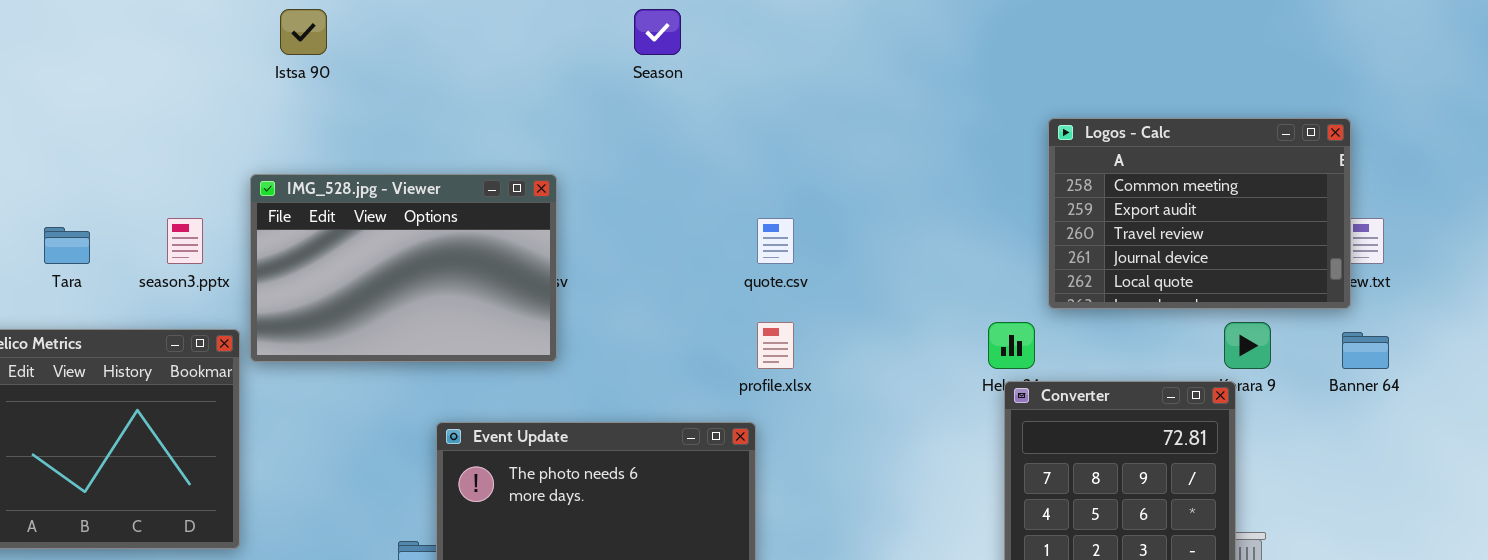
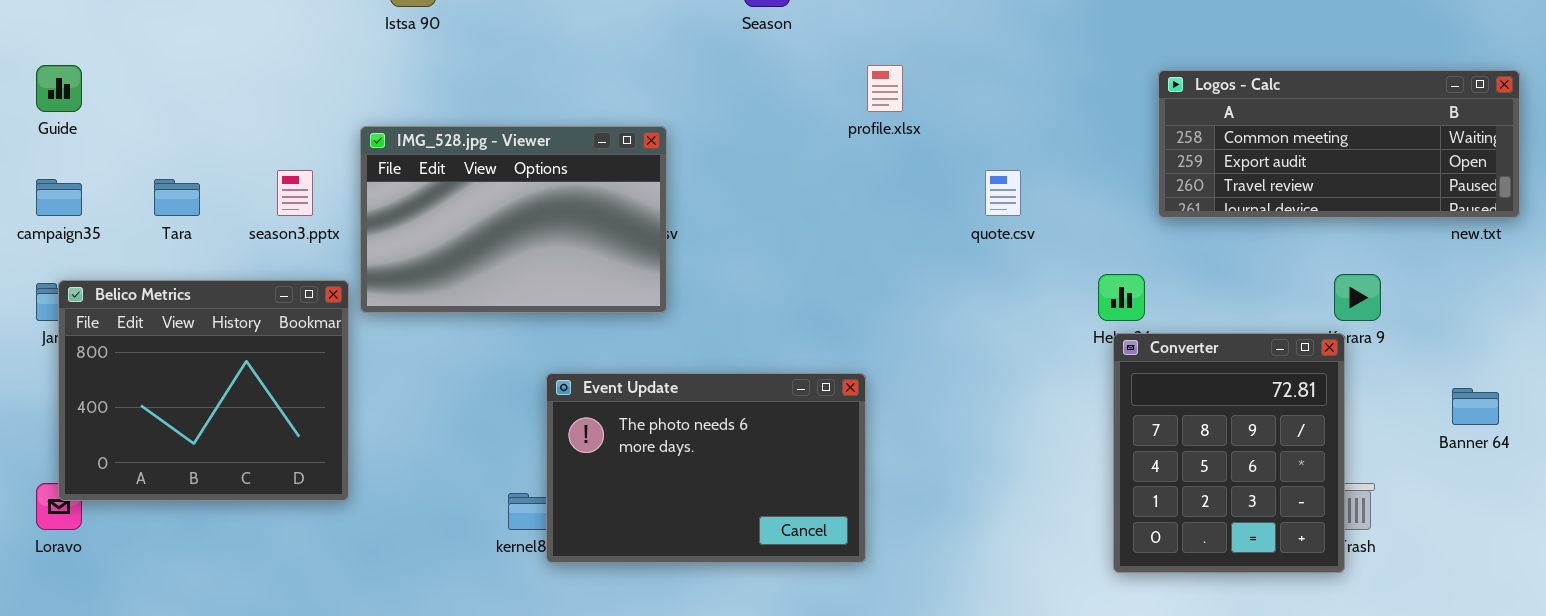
Logos - Calc: [1048,118,1351,309] -> [1158,70,1520,218], resized
quote.csv: [757,218,794,264] -> [985,170,1021,216], moved
profile.xlsx: [757,322,794,369] -> [867,65,903,112], moved
Banner 64: [1342,332,1389,369] -> [1452,388,1499,425], moved

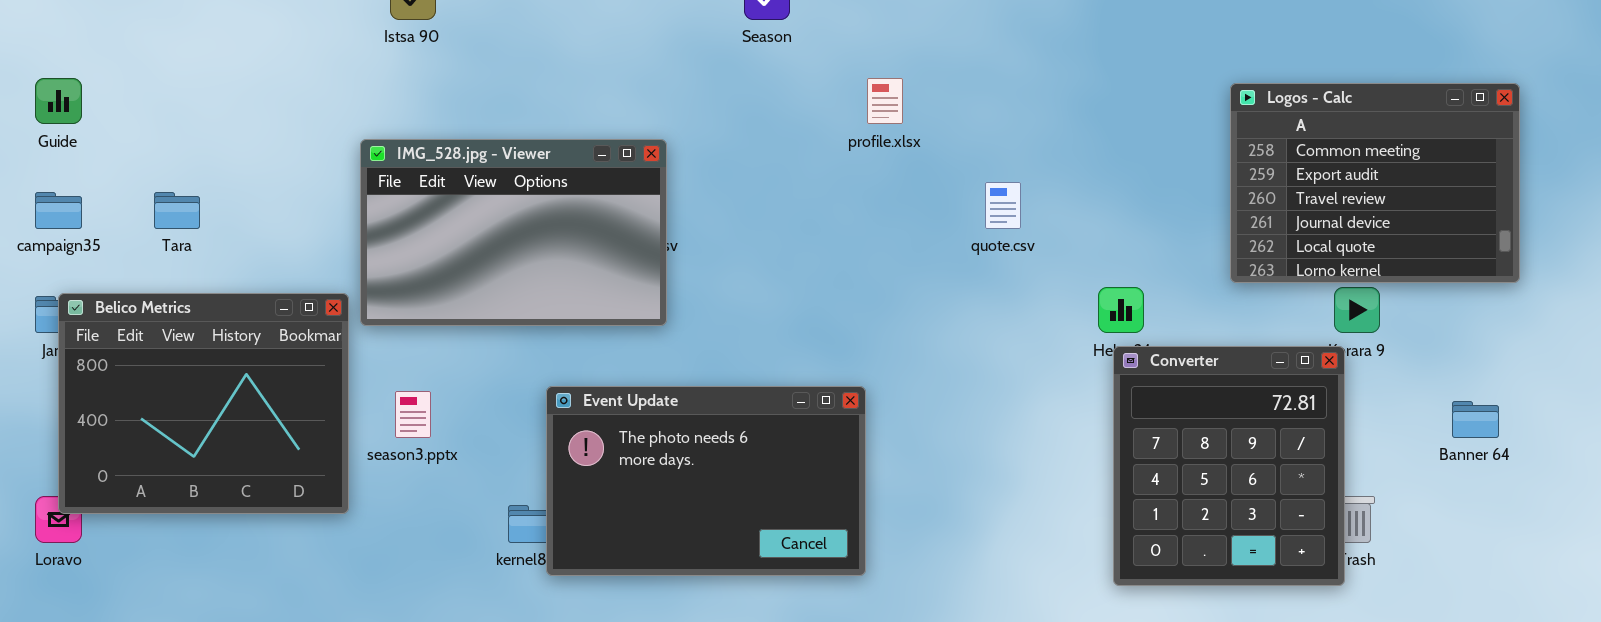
Logos - Calc: [1158,70,1520,218] -> [1230,83,1520,283], resized
season3.pptx: [277,170,313,216] -> [395,391,431,438], moved

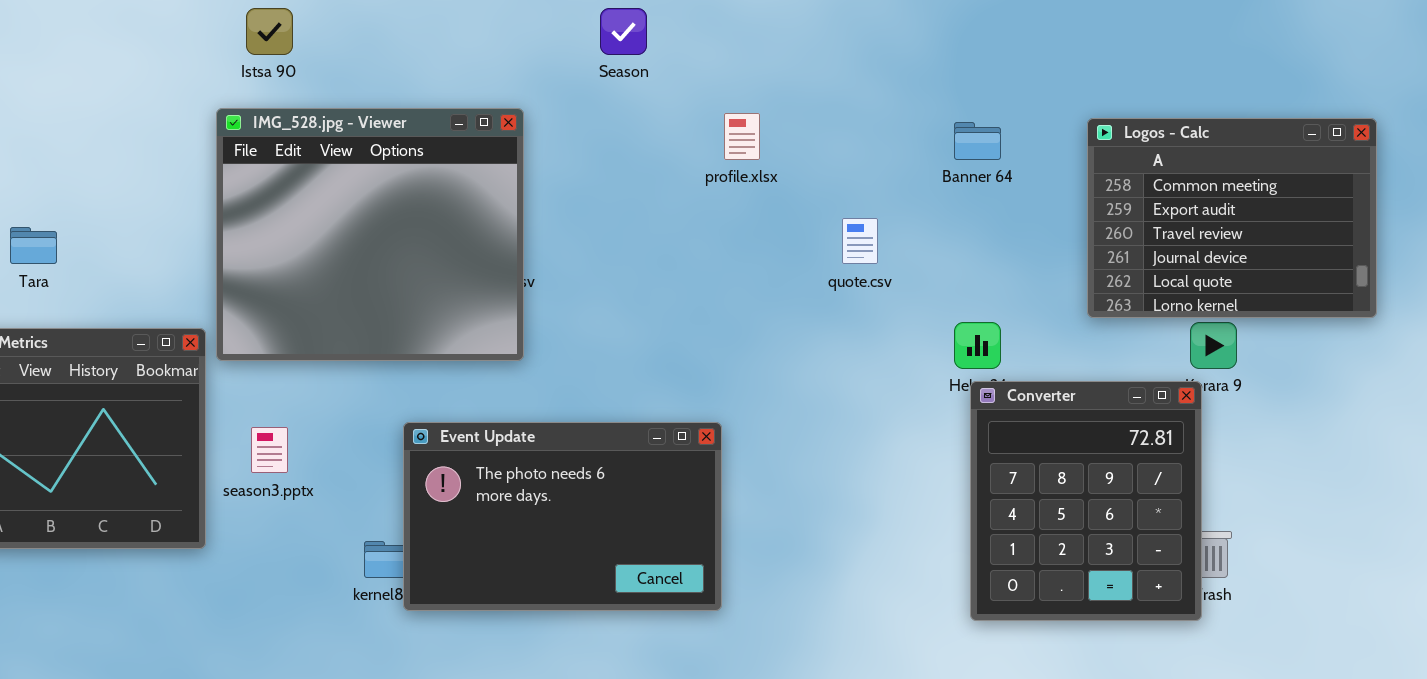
IMG_528.jpg - Viewer: [360,139,667,326] -> [216,108,524,361], resized
Banner 64: [1452,401,1499,438] -> [954,122,1001,160], moved

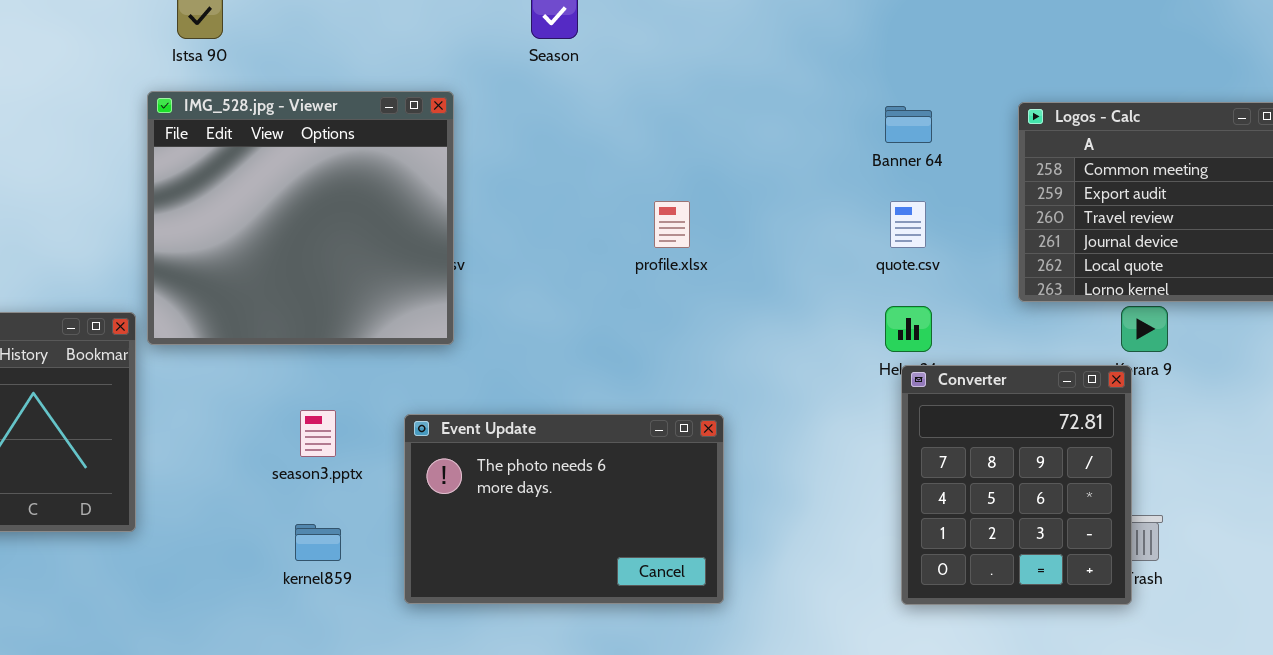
profile.xlsx: [724,113,760,160] -> [654,201,690,248], moved
quote.csv: [842,218,878,264] -> [890,201,926,248], moved
Event Update: [403,422,722,611] -> [404,414,724,604], moved
season3.pptx: [251,427,288,473] -> [300,410,336,457], moved

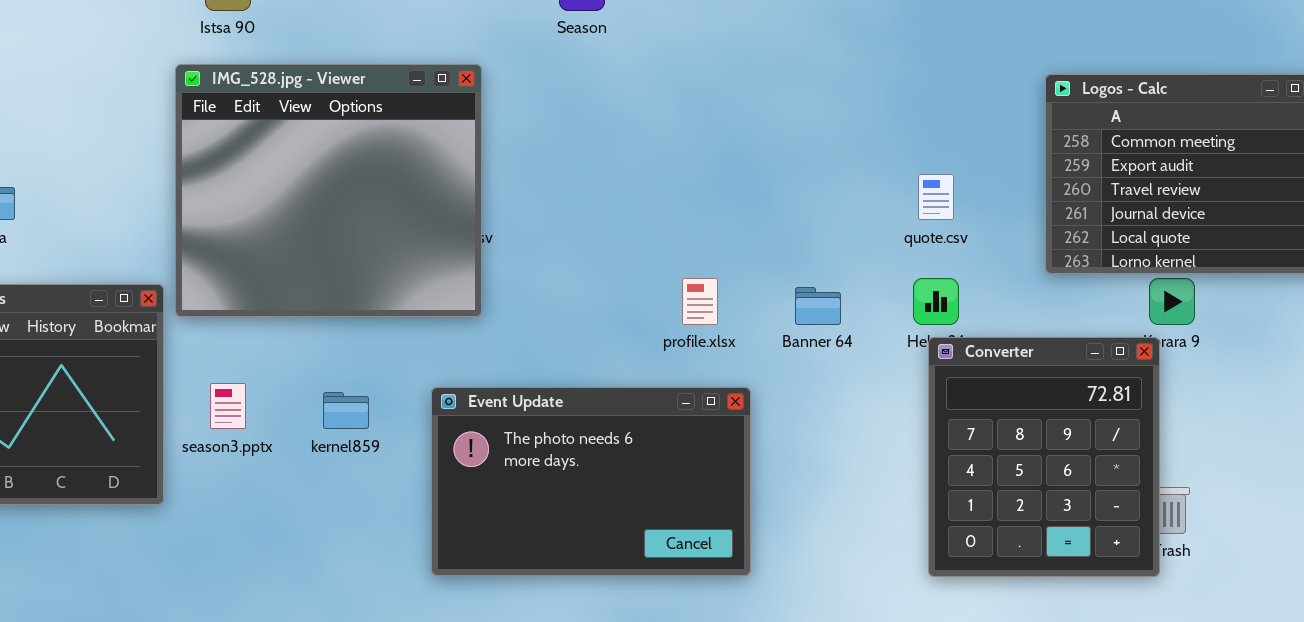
Banner 64: [885,106,932,143] -> [795,287,841,325], moved
profile.xlsx: [654,201,690,248] -> [682,278,718,325], moved
season3.pptx: [300,410,336,457] -> [210,383,246,429], moved
kernel859: [295,524,341,561] -> [323,392,369,429], moved

